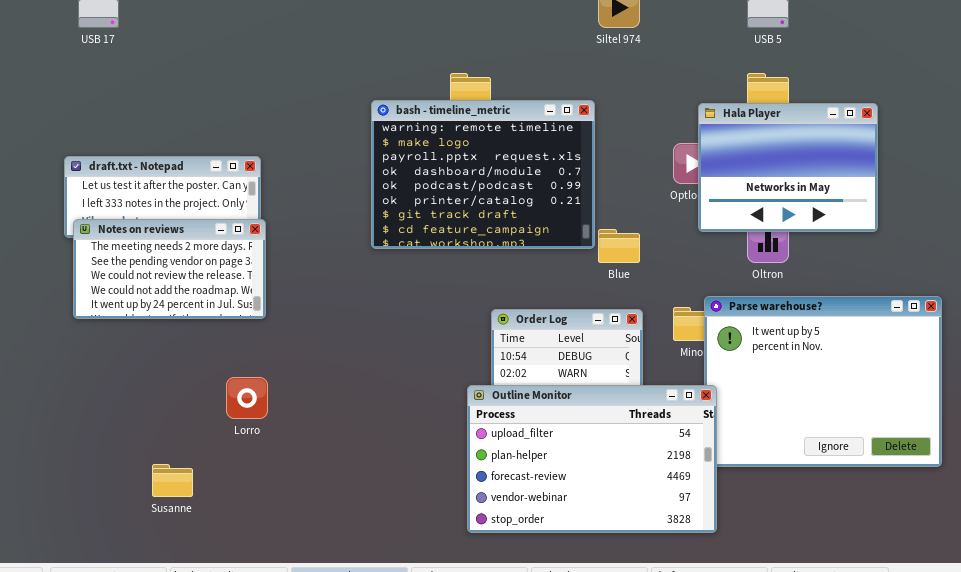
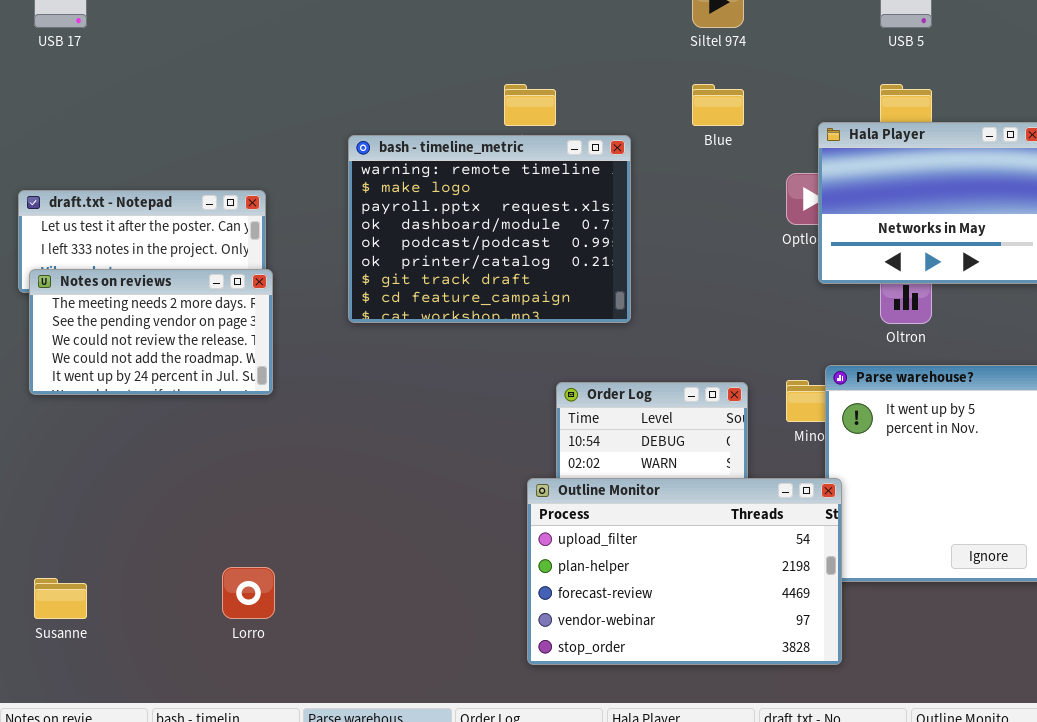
bash - timeline_metric: [371,100,595,249] -> [348,135,631,323], moved
Blue: [598,229,640,263] -> [692,84,744,126], moved
Lorro: [226,377,268,419] -> [222,567,275,619], moved
Susanne: [152,464,193,497] -> [34,578,87,619], moved

